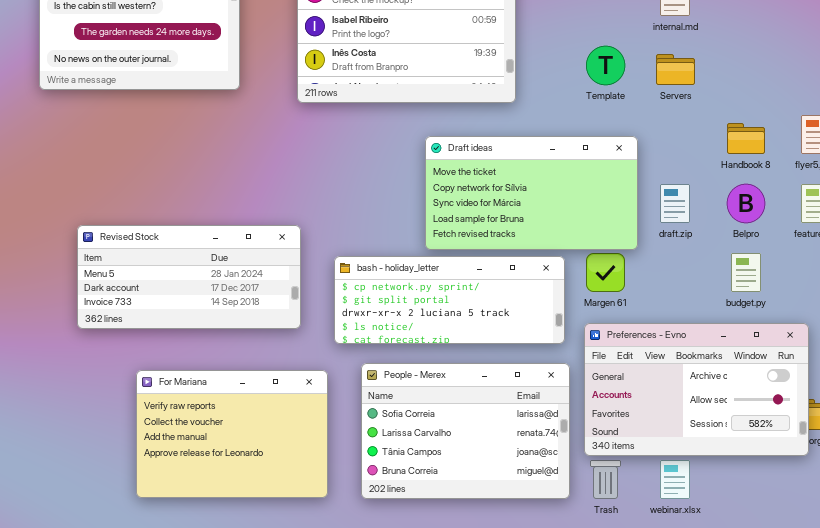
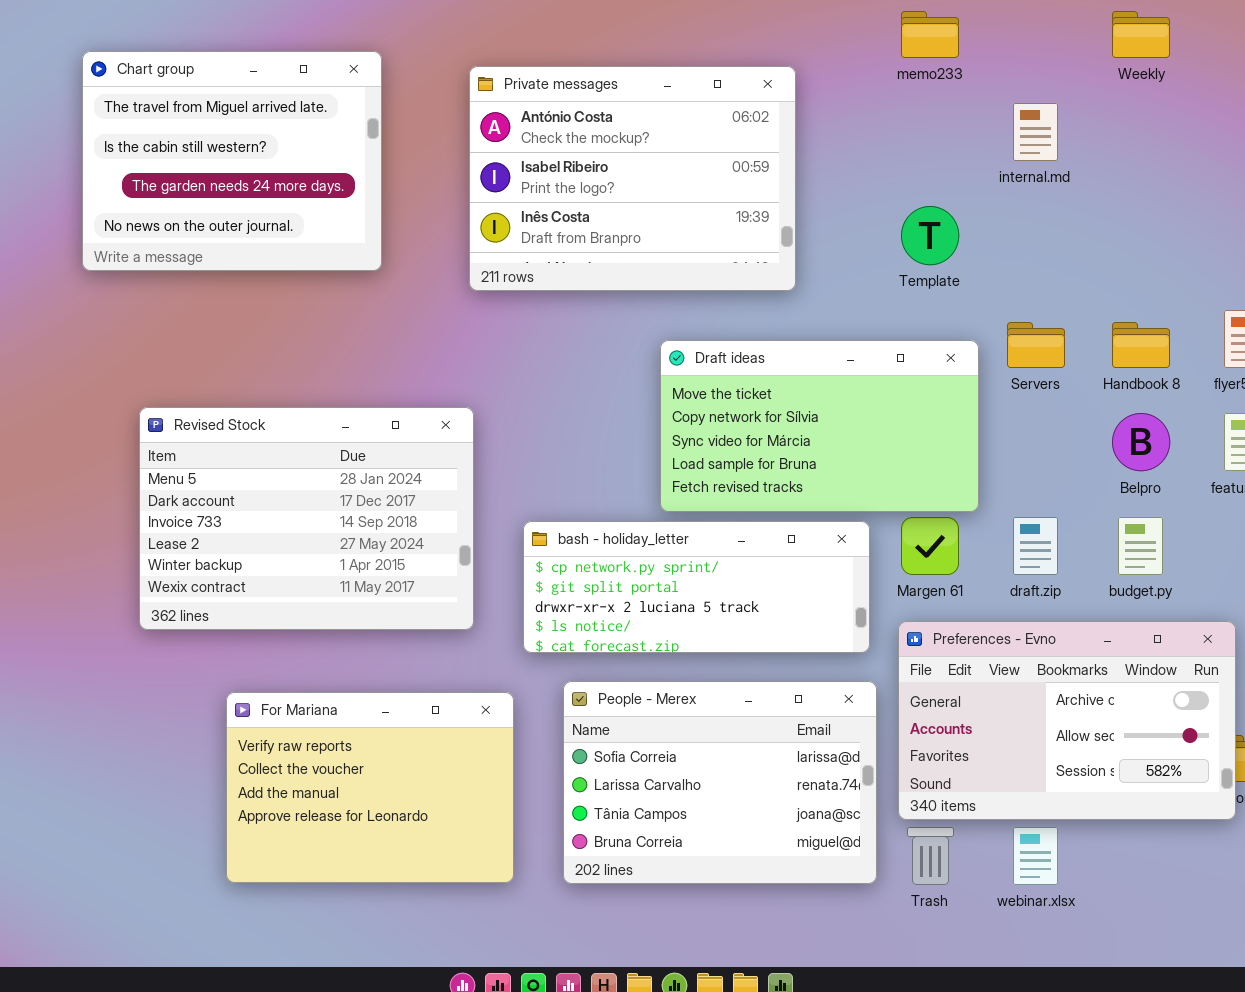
Servers: [656,54,695,85] -> [1007,322,1065,368], moved
draft.zip: [660,184,690,223] -> [1013,517,1058,575], moved
Revised Stock: [77,225,301,329] -> [139,407,474,630], resized

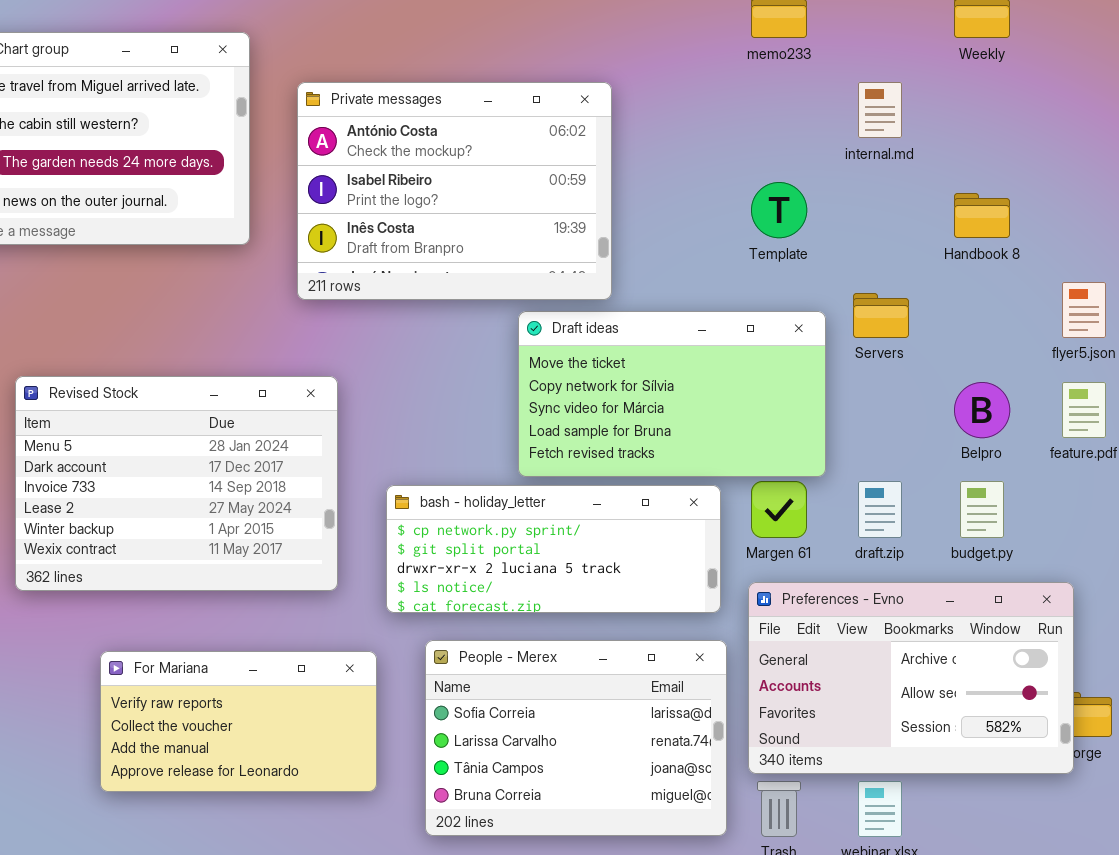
Private messages: [469,66,796,291] -> [297,82,612,300], moved
Handbook 8: [1112,322,1170,368] -> [954,193,1010,238], moved
For Mariana: [226,692,514,883] -> [100,651,377,792], resized

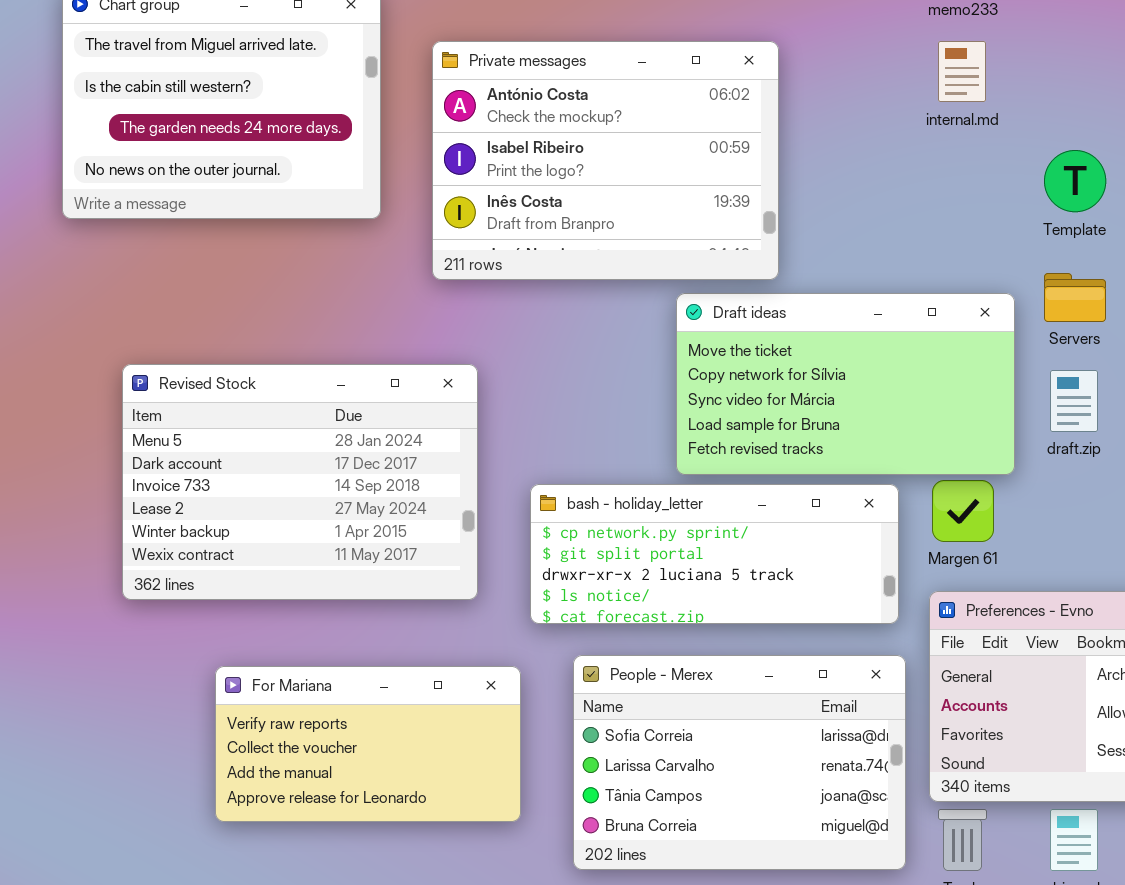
internal.md: [858,82,902,138] -> [938,41,986,102], moved
Template: [751,182,807,238] -> [1044,150,1106,212], moved
draft.zip: [858,481,902,538] -> [1050,370,1098,432], moved

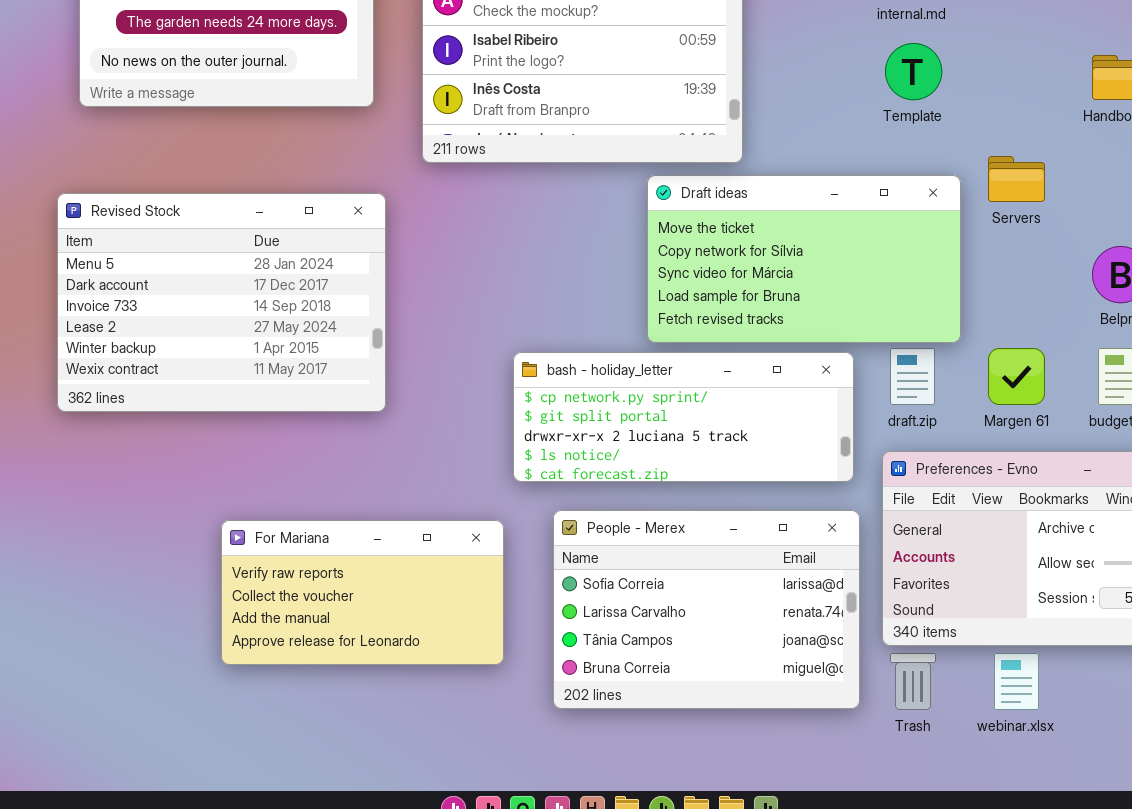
Template: [1044,150,1106,212] -> [885,43,942,100], moved
Revised Stock: [122,364,478,600] -> [57,193,386,412], moved
draft.zip: [1050,370,1098,432] -> [890,348,935,405], moved
Margen 61: [932,480,994,542] -> [988,348,1045,405], moved

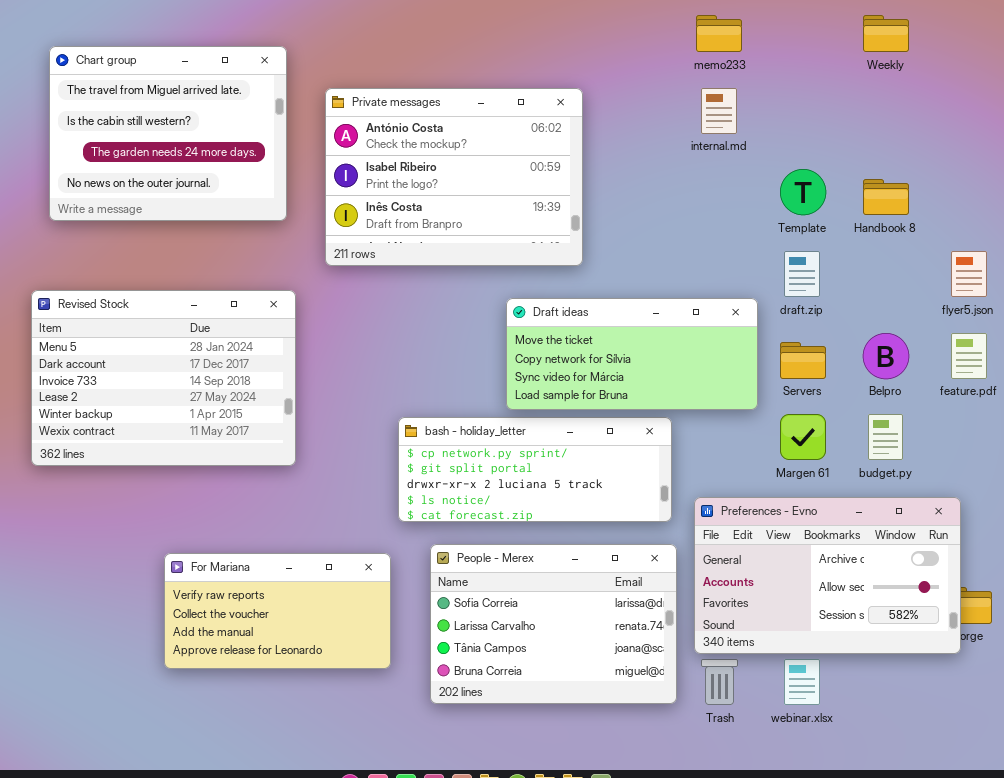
Template: [885,43,942,100] -> [780,169,826,215], moved
Servers: [988,156,1045,202] -> [780,342,826,379], moved
Draft ideas: [647,175,961,343] -> [506,298,758,410], resized
draft.zip: [890,348,935,405] -> [784,251,820,297], moved

